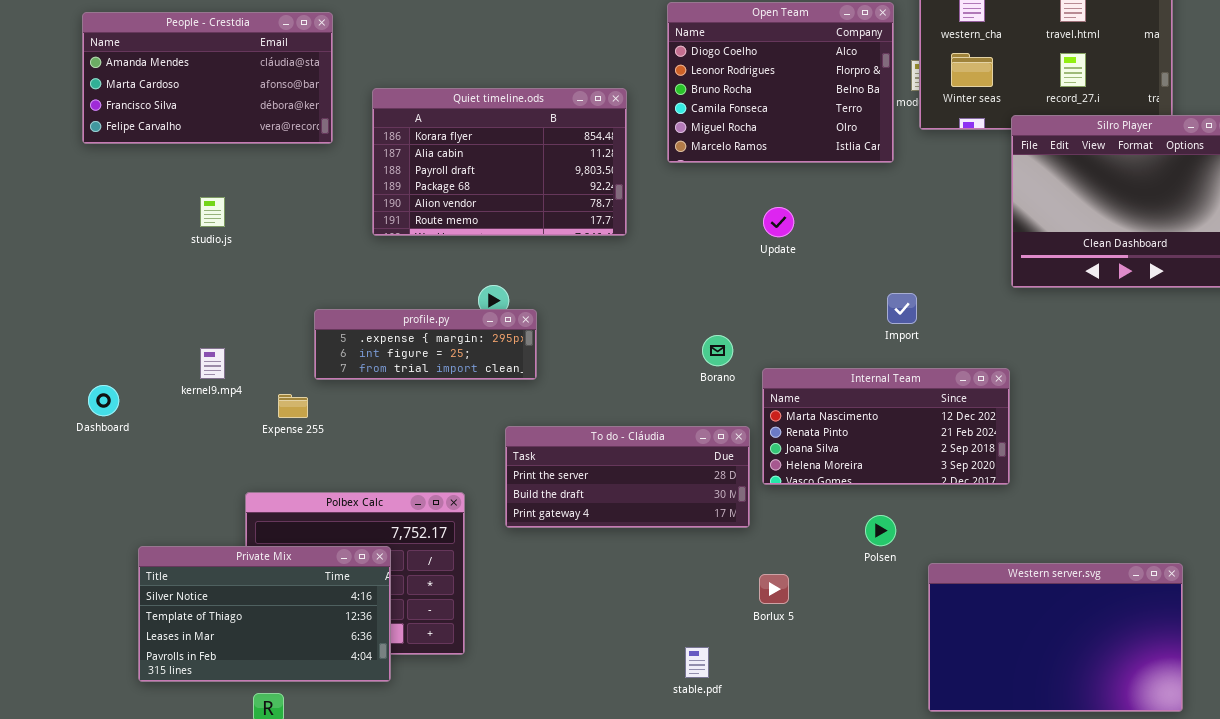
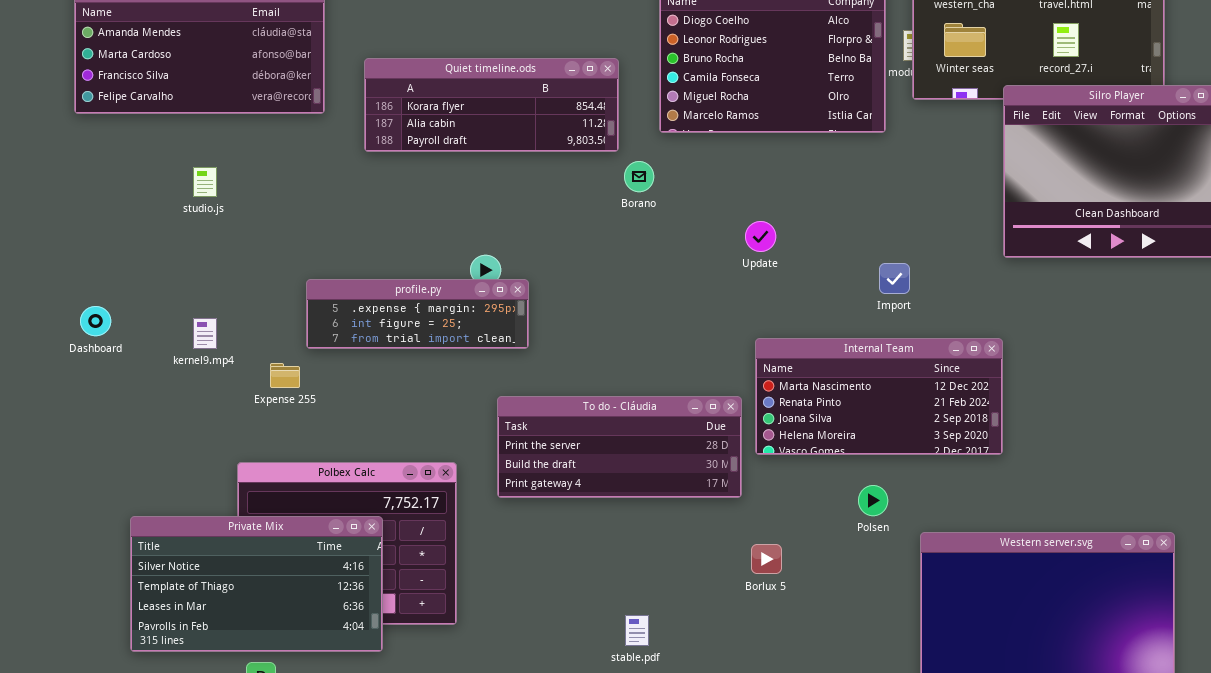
Quiet timeline.ods: [372,88,627,236] -> [364,58,619,152], resized
Update: [763,207,794,237] -> [745,221,776,252], moved
Borano: [702,335,733,366] -> [624,161,654,192], moved
Dashboard: [88,385,119,416] -> [80,306,111,336], moved
stable.pdf: [685,647,709,678] -> [625,615,649,646], moved

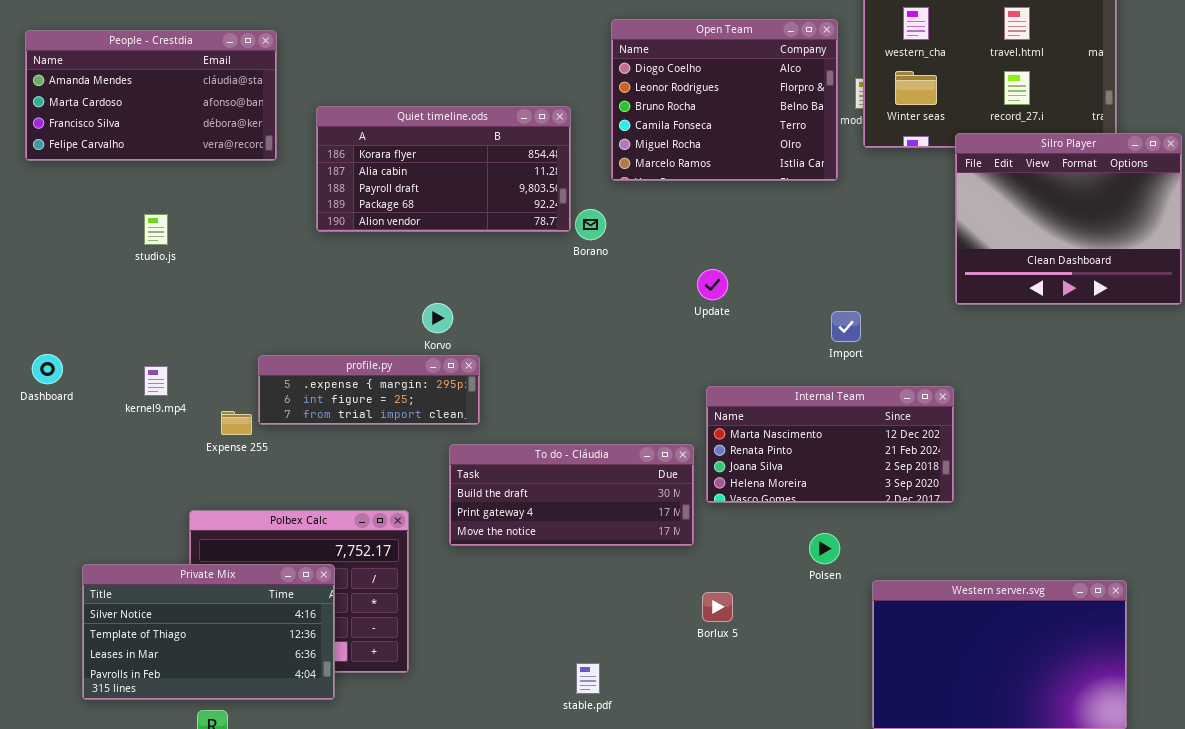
Quiet timeline.ods: [364,58,619,152] -> [316,106,571,232], resized
profile.py: [306,279,529,349] -> [258,355,480,425], moved
To do - Cláudia: [497,396,742,498] -> [449,444,694,546], scrolled down 1 row

